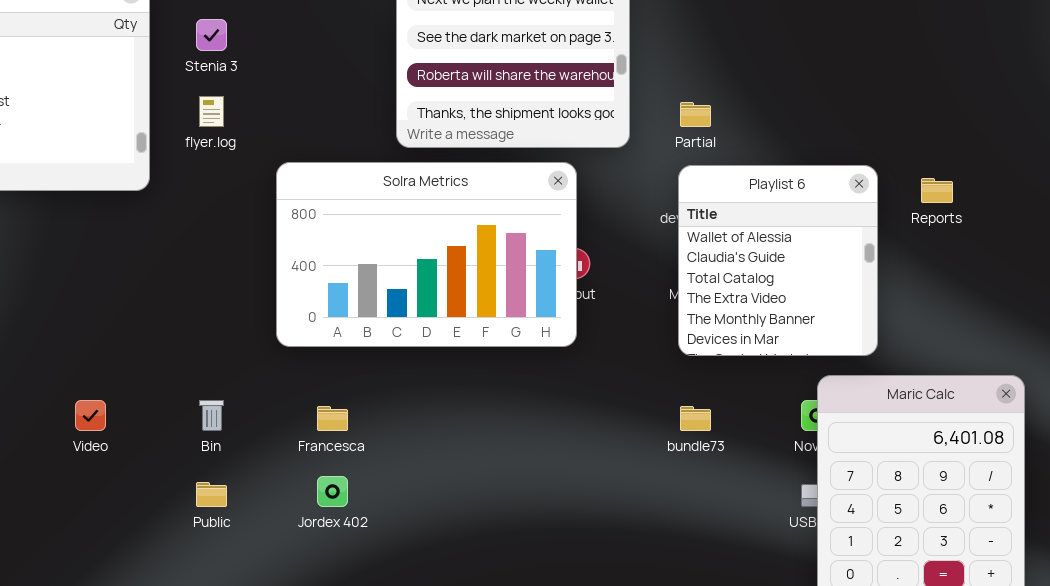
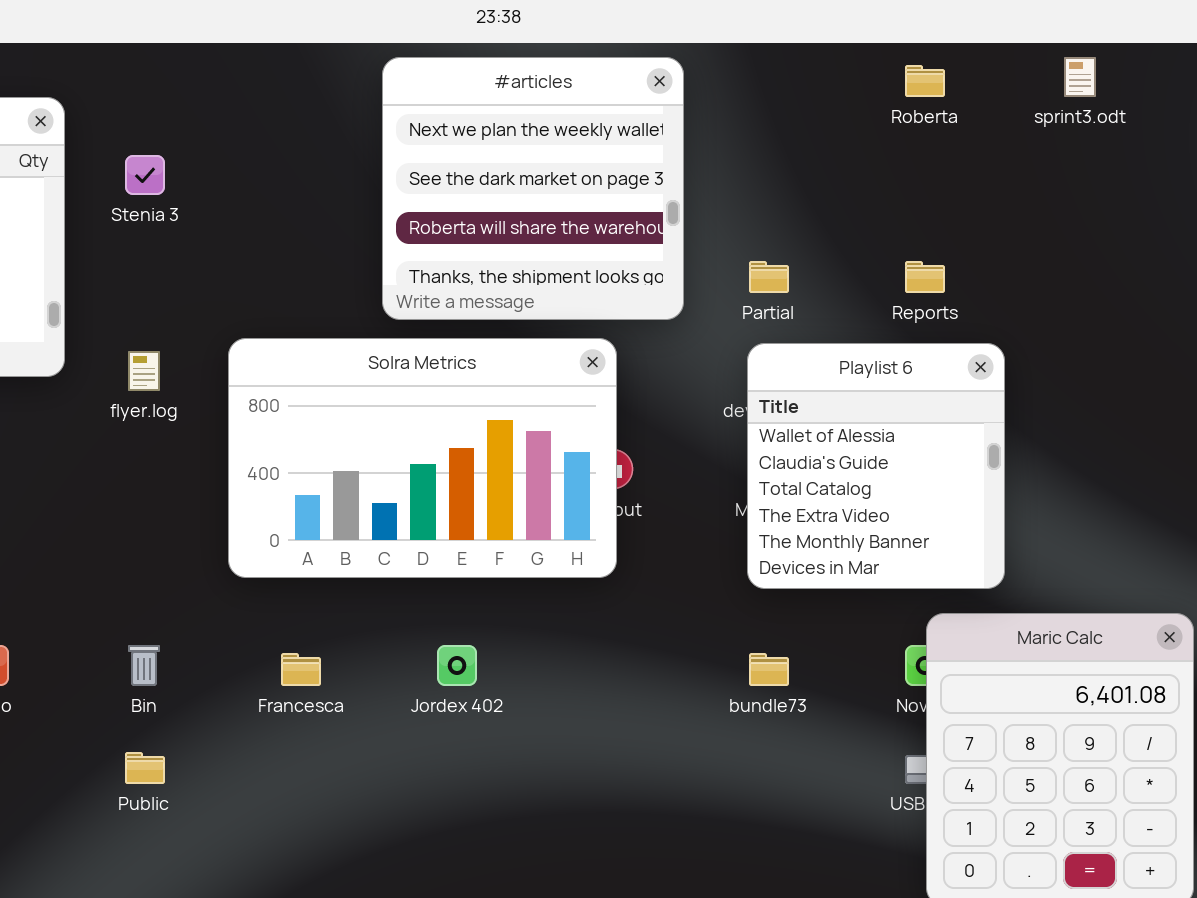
flyer.log: [199,96,224,127] -> [128,351,160,391], moved
Reports: [921,178,953,203] -> [905,261,945,293], moved
Jordex 402: [317,476,348,507] -> [437,645,477,686], moved

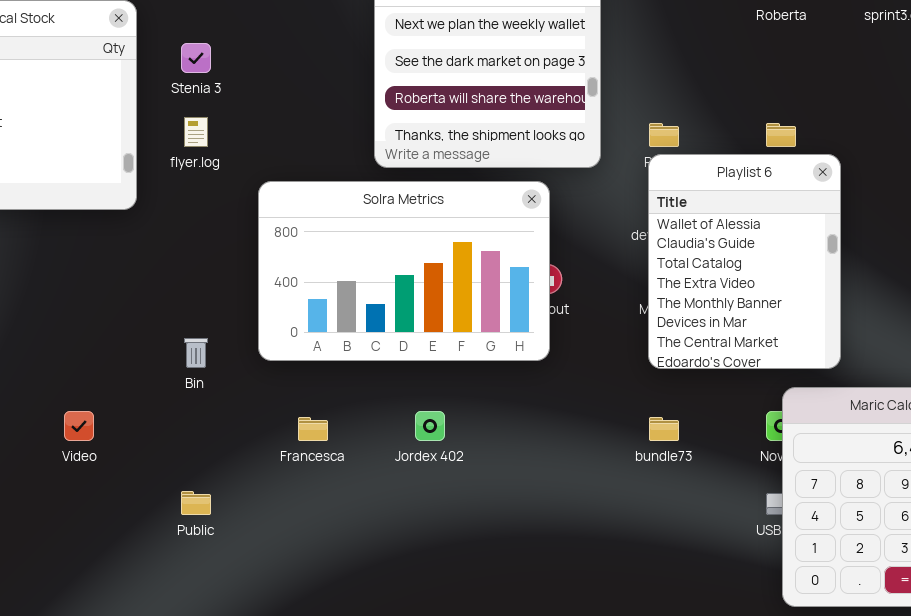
Playlist 6: [747,343,1005,589] -> [648,154,841,369], resized
flyer.log: [128,351,160,391] -> [184,117,208,147], moved
Bin: [128,645,160,686] -> [184,338,208,368], moved

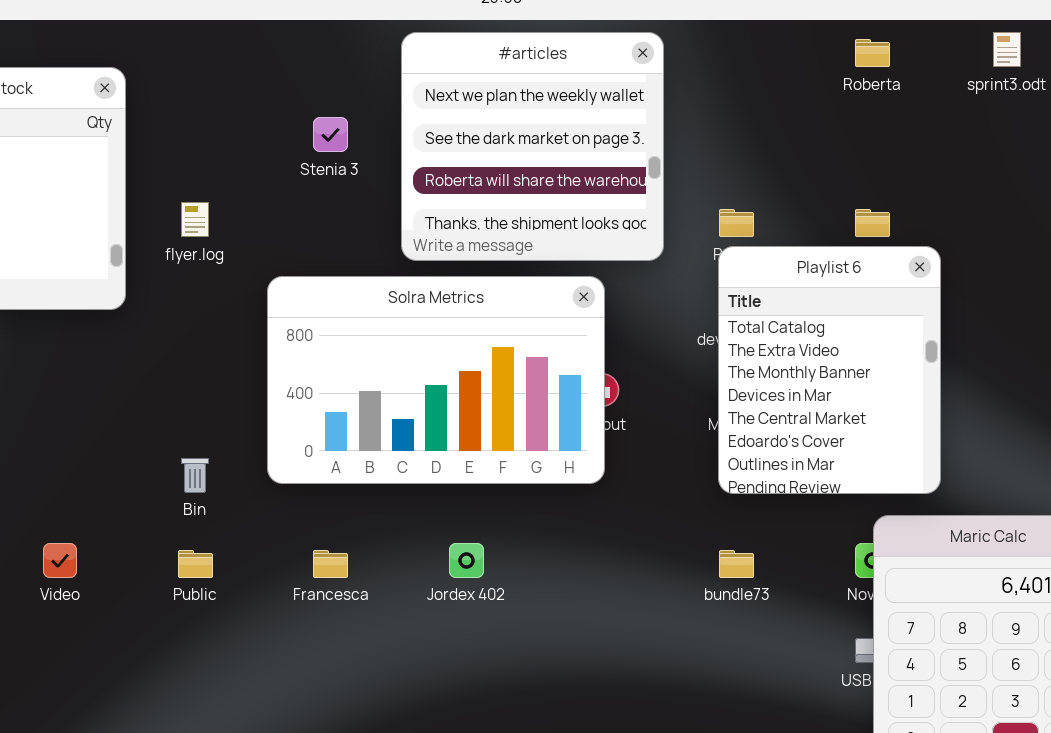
Stenia 3: [181,43,211,73] -> [313,117,348,152], moved
Playlist 6: [648,154,841,369] -> [718,246,941,494], scrolled down 2 rows
Public: [181,491,211,515] -> [178,550,213,578], moved

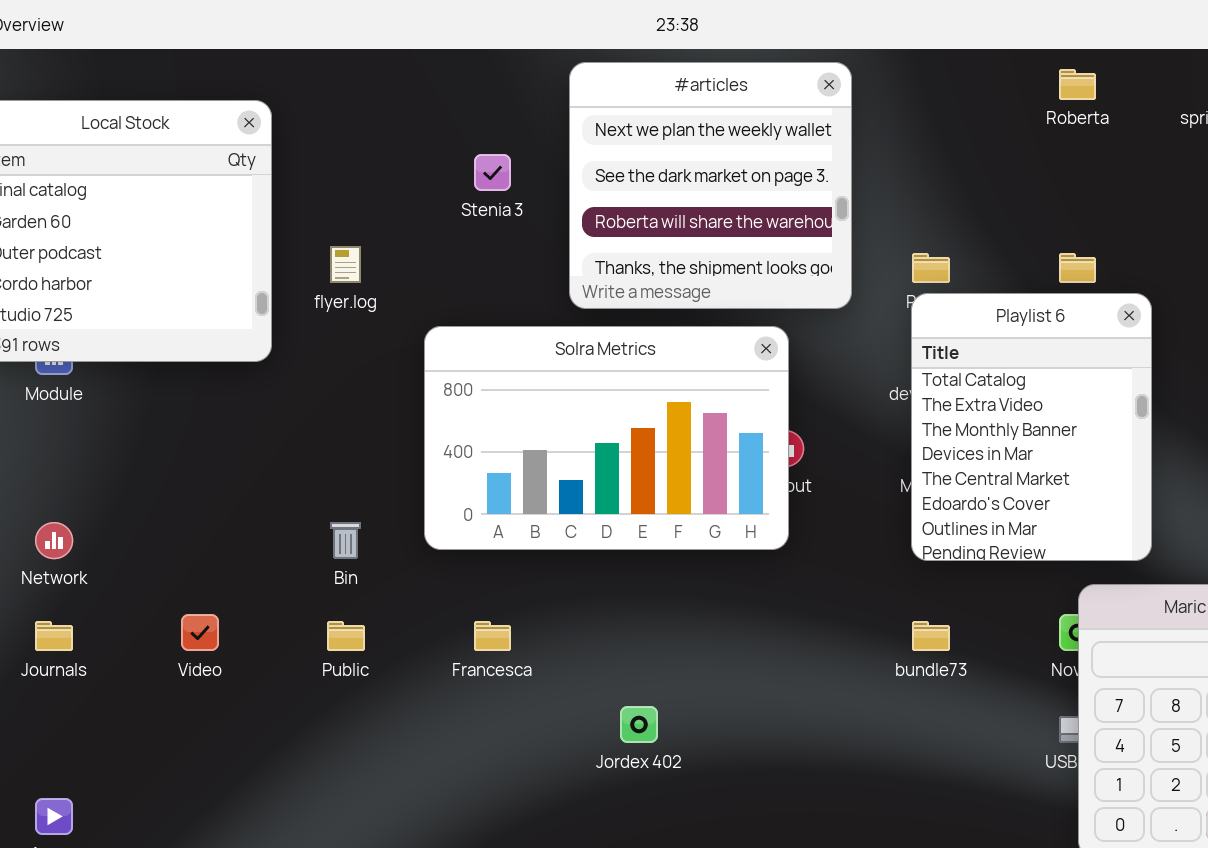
Jordex 402: [449,543,484,578] -> [620,706,658,743], moved

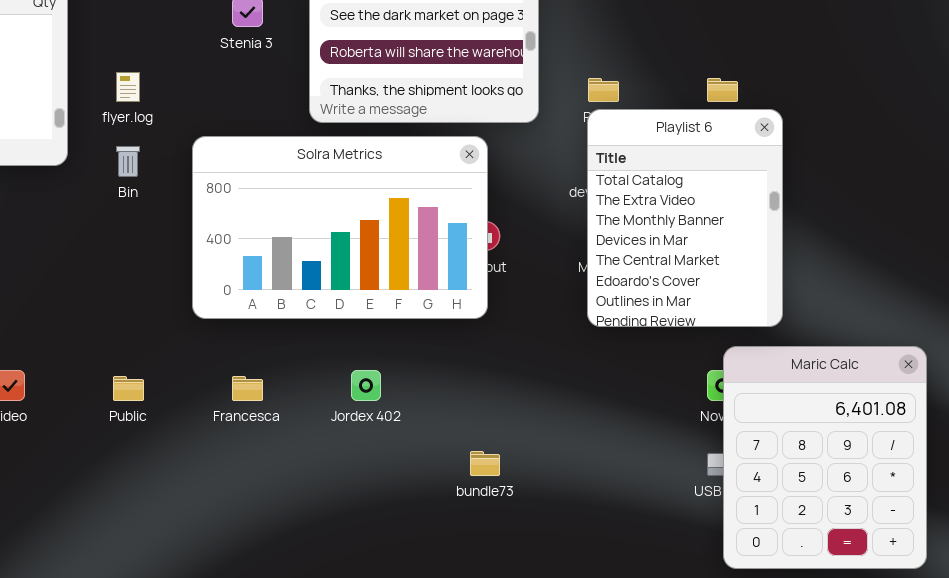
Bin: [330,522,361,559] -> [116,146,140,177], moved
bundle73: [912,621,950,651] -> [470,451,500,476], moved
Jordex 402: [620,706,658,743] -> [351,370,381,401], moved

